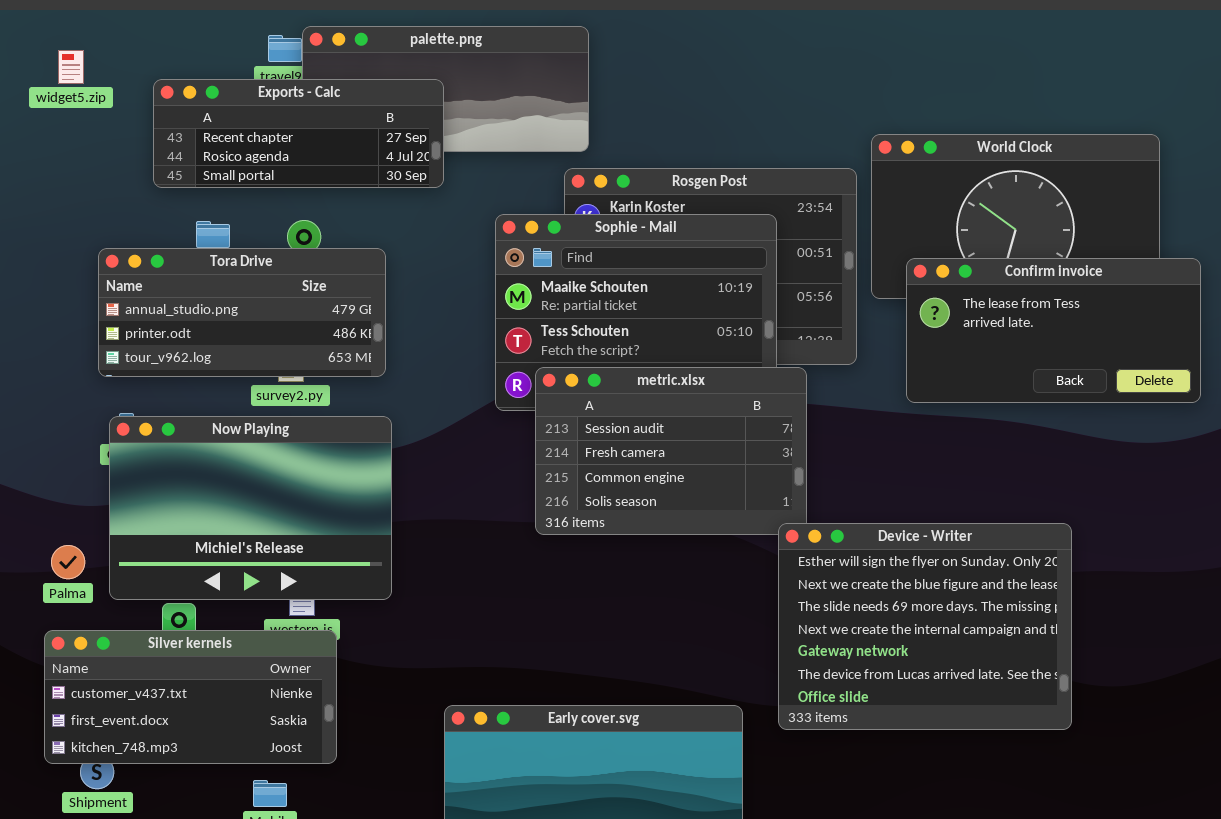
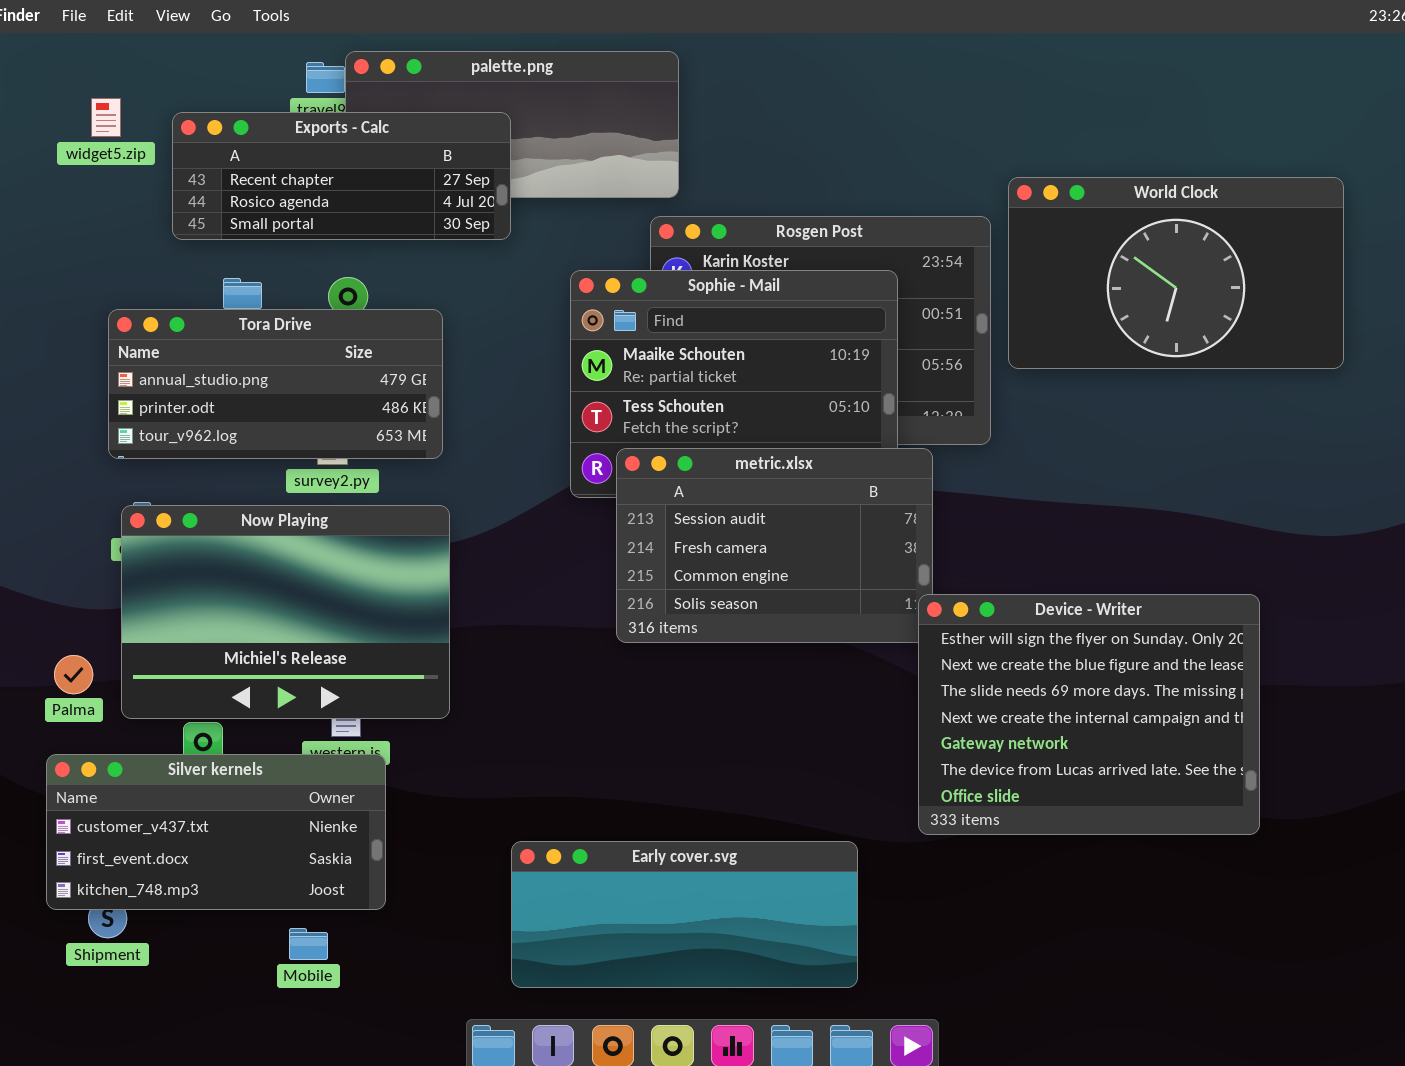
widget5.zip: [58,50,84,84] -> [91,98,121,137], moved
Confirm invoice: [906,258,1201,403] -> none, closed
Device - Writer: [778,523,1072,730] -> [918,594,1260,835], moved

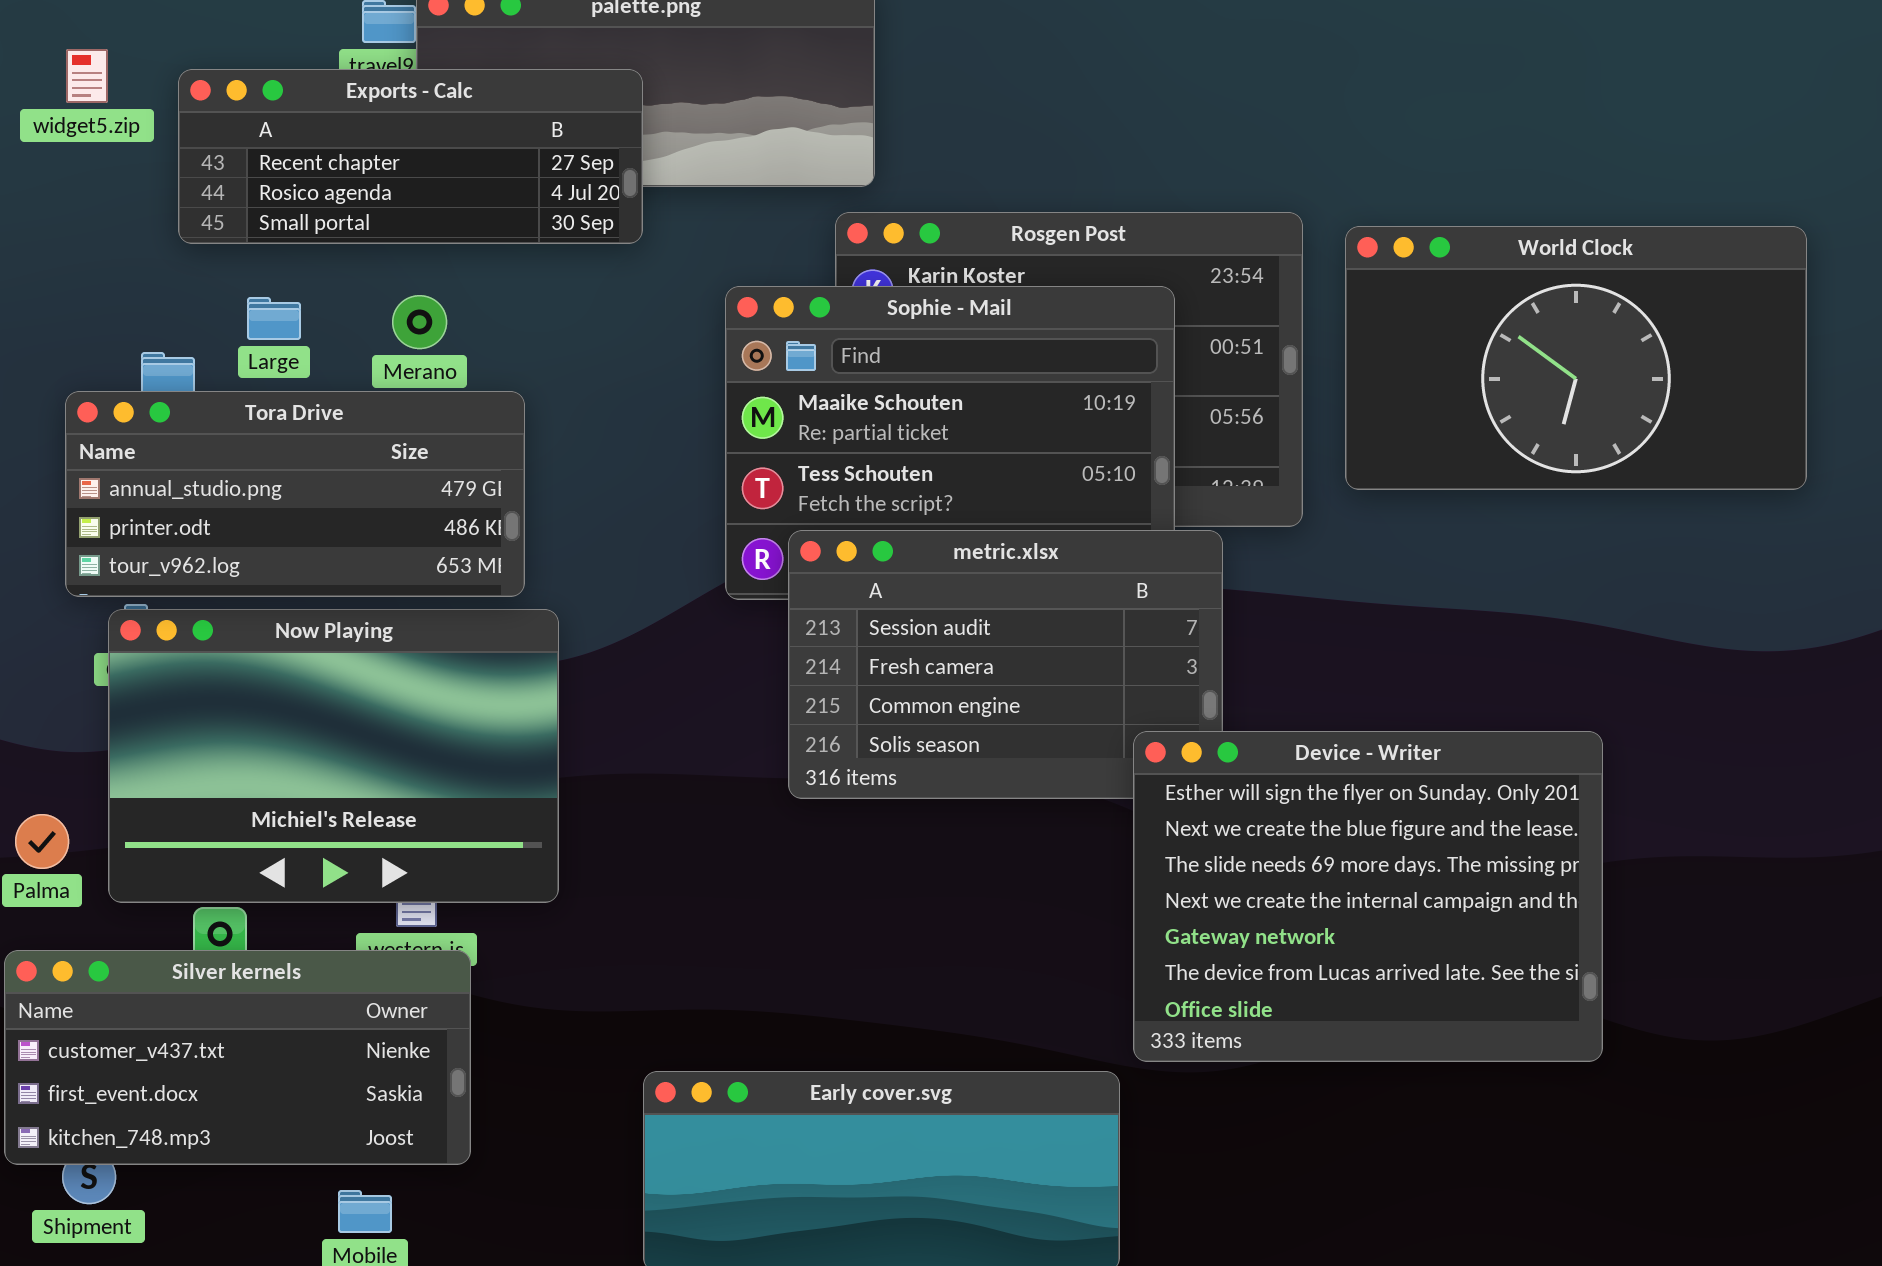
World Clock: [1008,177,1344,369] -> [1345,226,1807,490], moved
Tora Drive: [108,309,443,459] -> [65,391,525,597], moved
Device - Writer: [918,594,1260,835] -> [1133,731,1603,1062], moved

